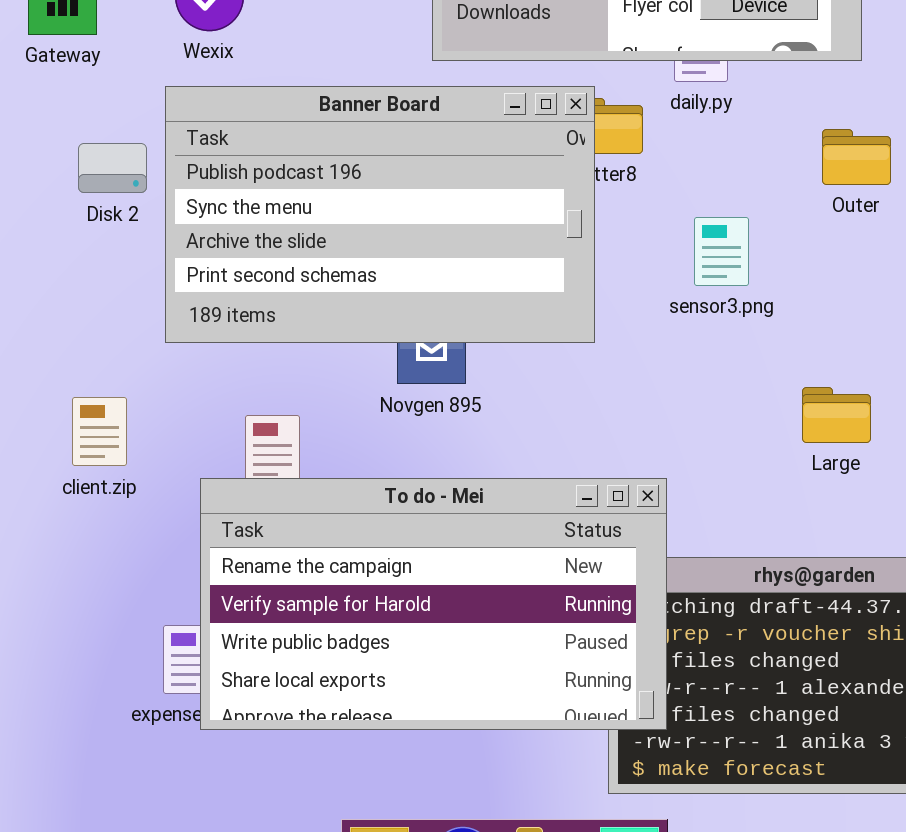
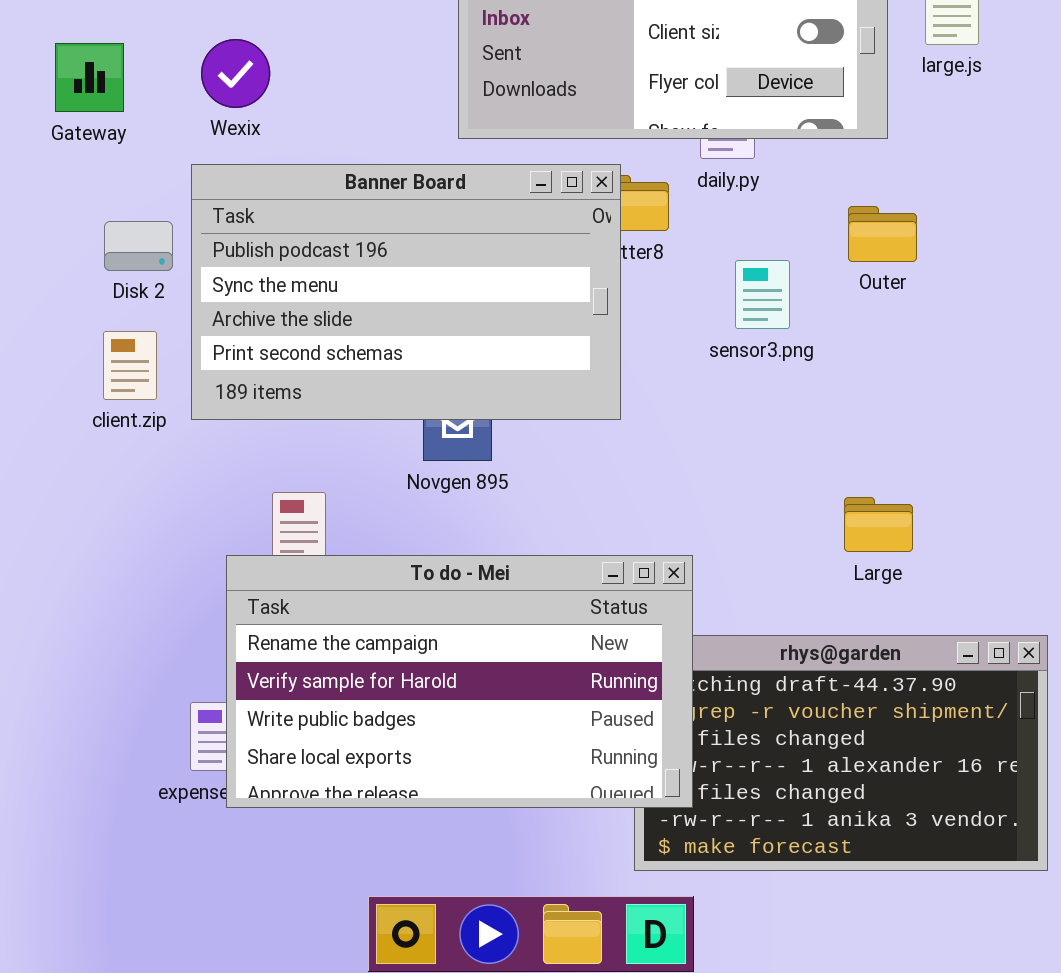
sensor3.png: [694,217,749,286] -> [735,260,790,329], moved
Large: [802,387,871,443] -> [844,497,913,552], moved
client.zip: [72,397,127,466] -> [103,331,157,400], moved

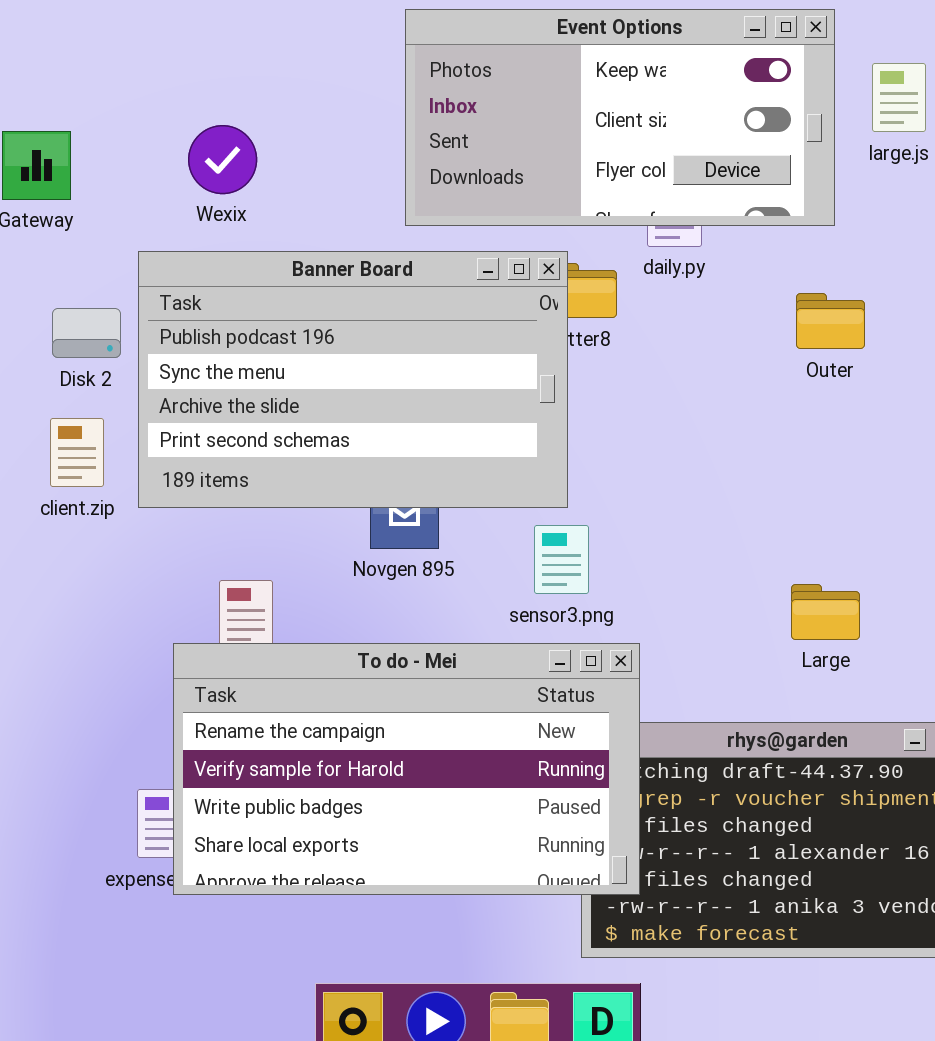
Wexix: [201,39,270,108] -> [188,125,257,194], moved
sensor3.png: [735,260,790,329] -> [534,525,589,594], moved

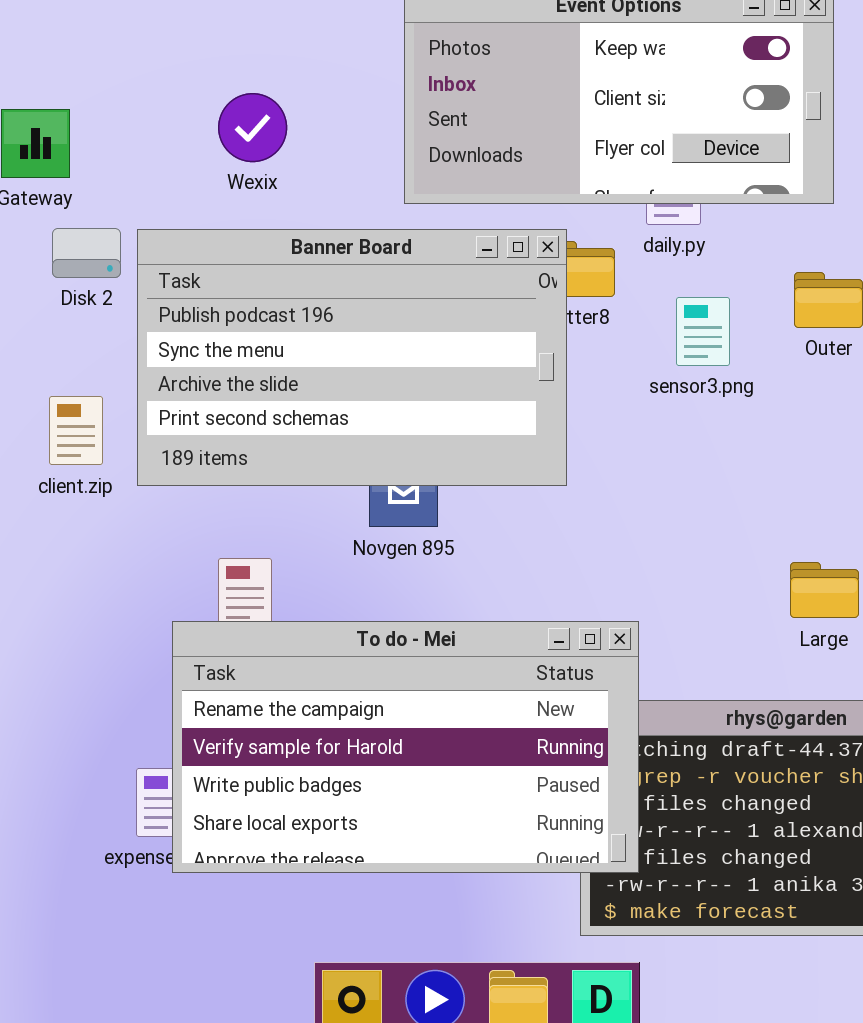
Wexix: [188,125,257,194] -> [218,93,287,162], moved
Disk 2: [52,308,121,358] -> [52,228,121,278], moved
sensor3.png: [534,525,589,594] -> [676,297,730,366], moved

